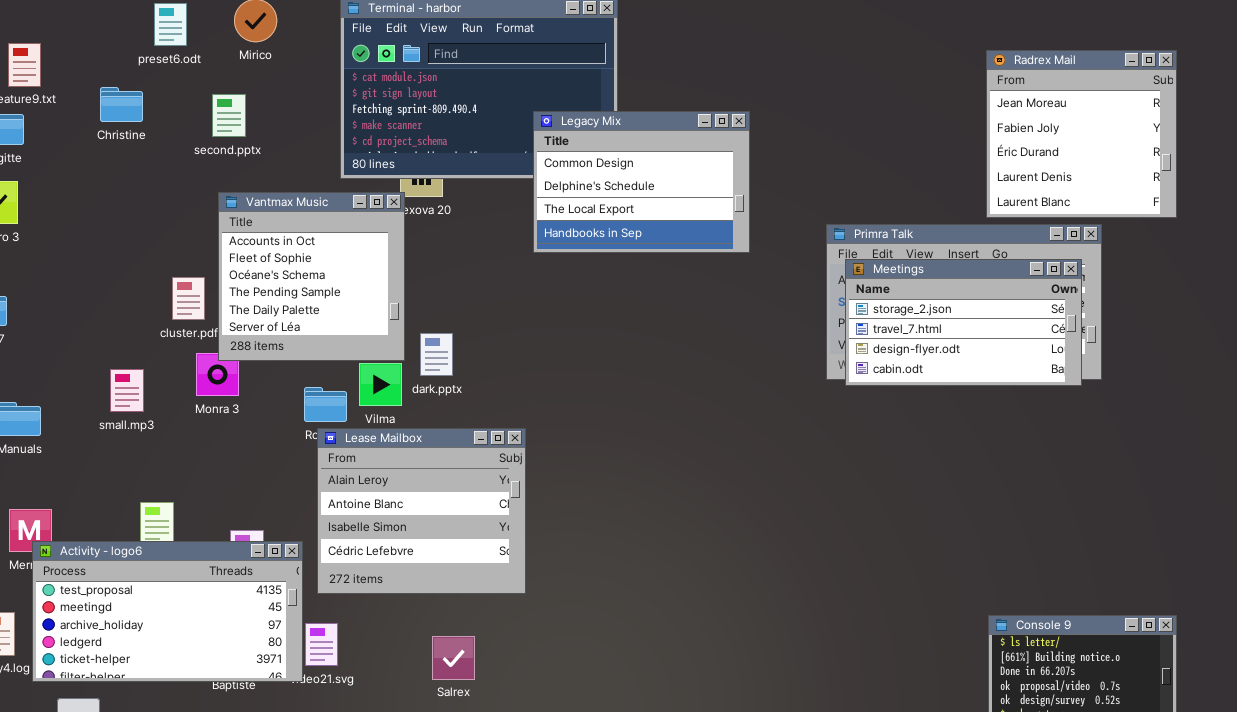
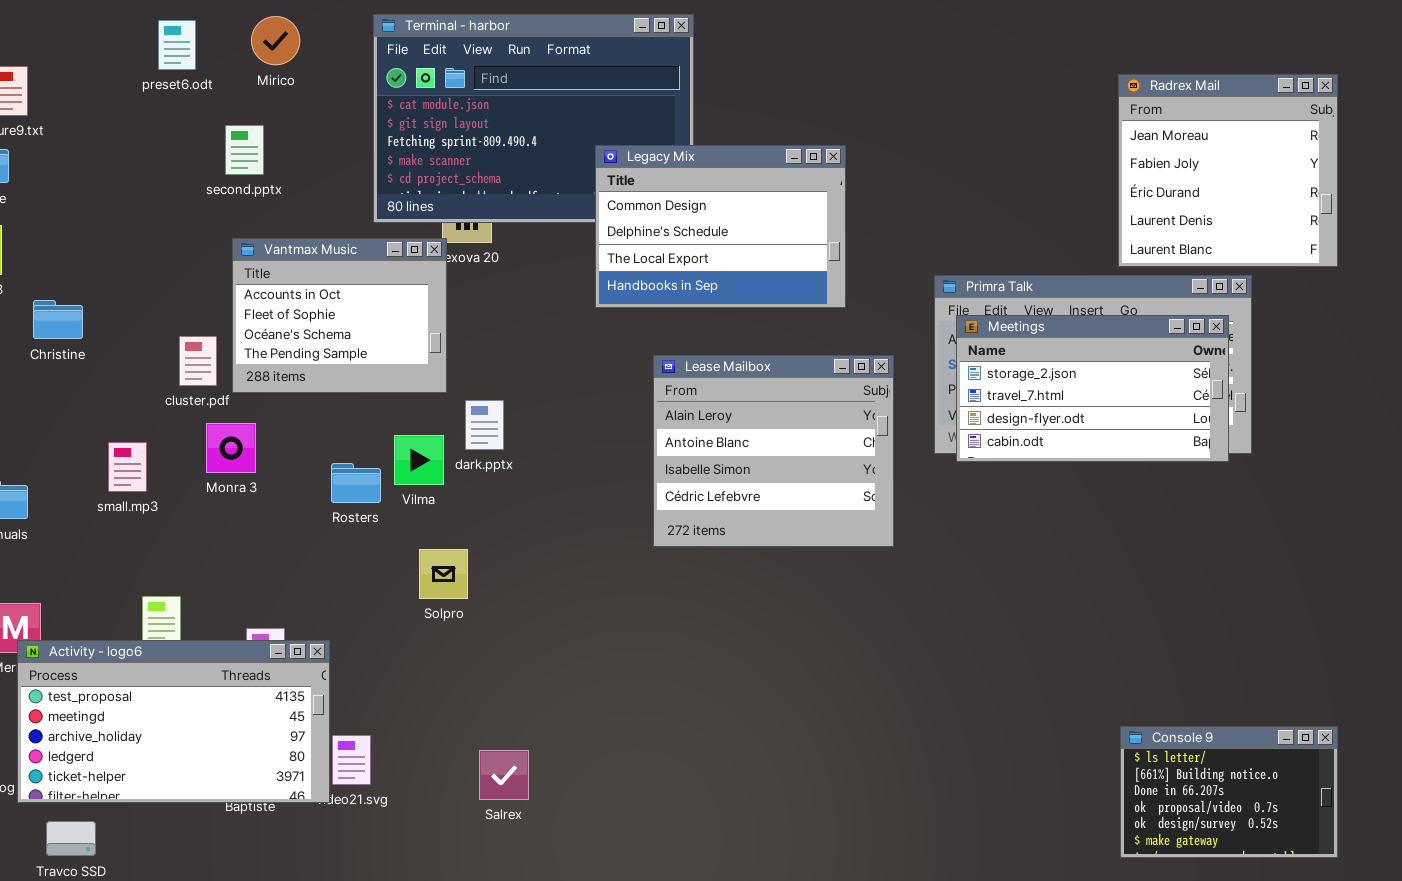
Christine: [100,87,143,122] -> [33,300,83,339], moved
Vantmax Music: [218,192,405,361] -> [232,238,447,393], resized
Lease Mailbox: [317,428,526,594] -> [653,355,894,547], moved

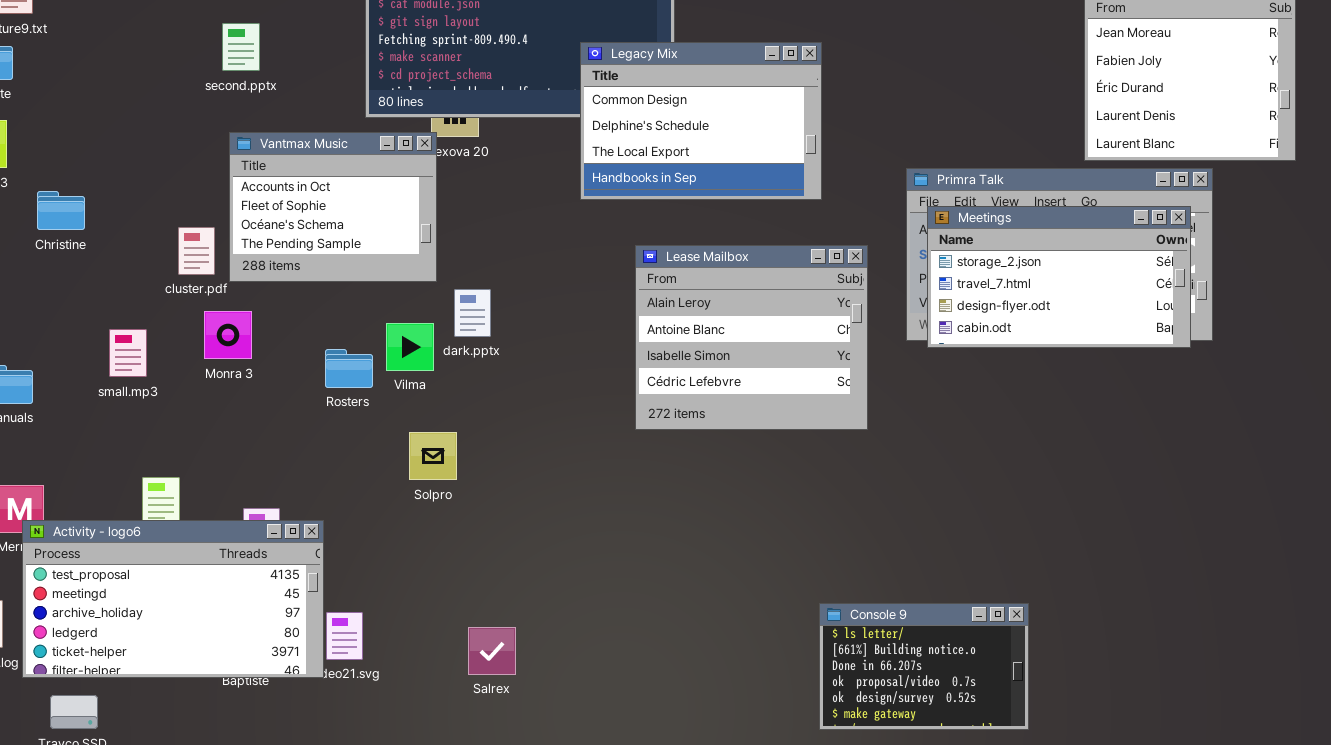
Console 9: [1120,726,1338,858] -> [819,603,1029,730], moved

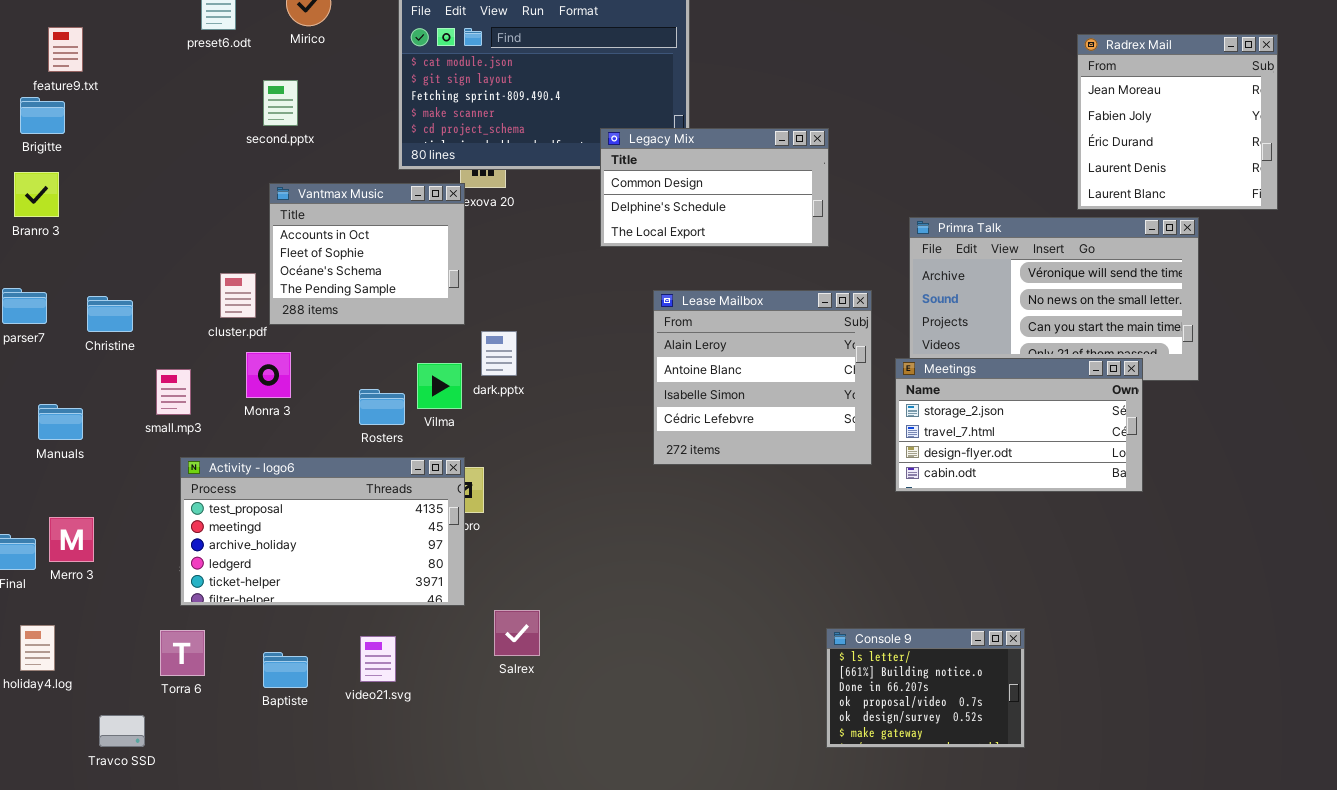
Legacy Mix: [580,42,822,200] -> [600,128,829,247], resized
Christine: [37,191,85,230] -> [87,296,133,332], moved
Meetings: [927,206,1191,348] -> [895,358,1143,492], moved
Activity - logo6: [22,520,324,678] -> [180,457,465,606], moved
Salrex: [468,627,516,675] -> [494,610,540,656], moved

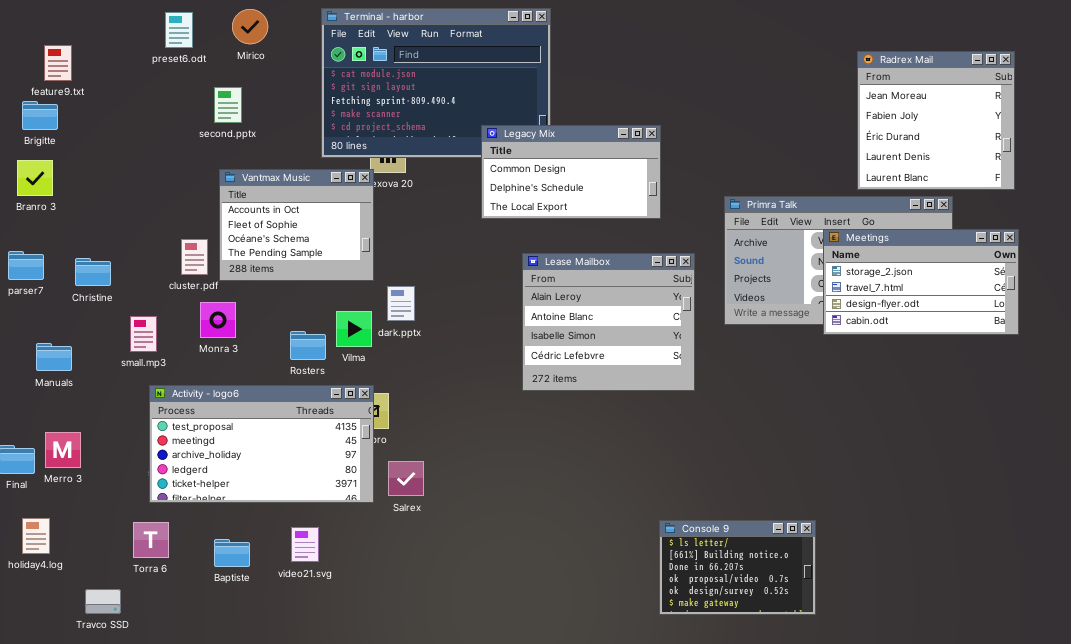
Meetings: [895,358,1143,492] -> [823,229,1019,335], moved
Salrex: [494,610,540,656] -> [388,461,424,496], moved

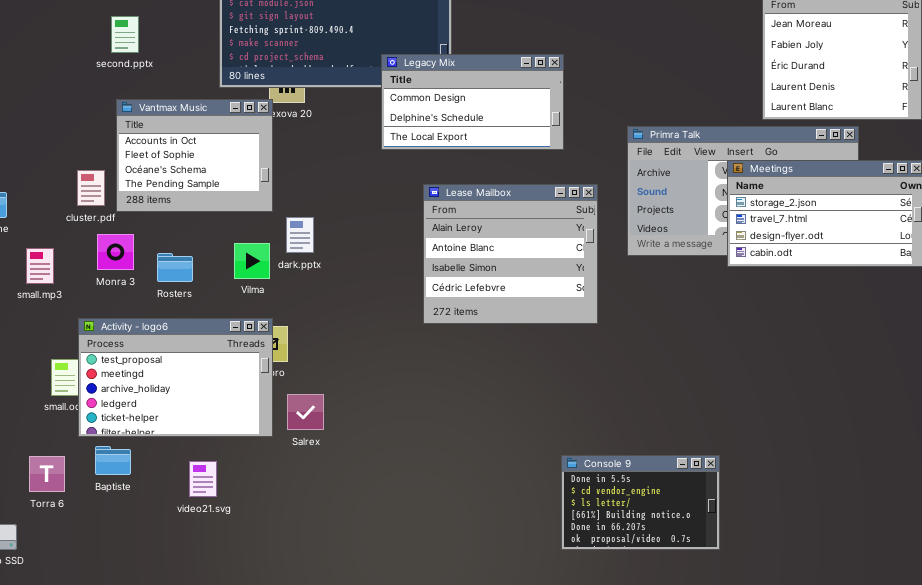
Rosters: [290,331,326,360] -> [157,253,193,282], moved
Activity - logo6: [149,385,374,503] -> [78,318,273,437], resized
Console 9: [659,520,816,615] -> [561,455,720,550], scrolled up 2 rows
Baptiste: [214,539,250,567] -> [95,446,131,475], moved

